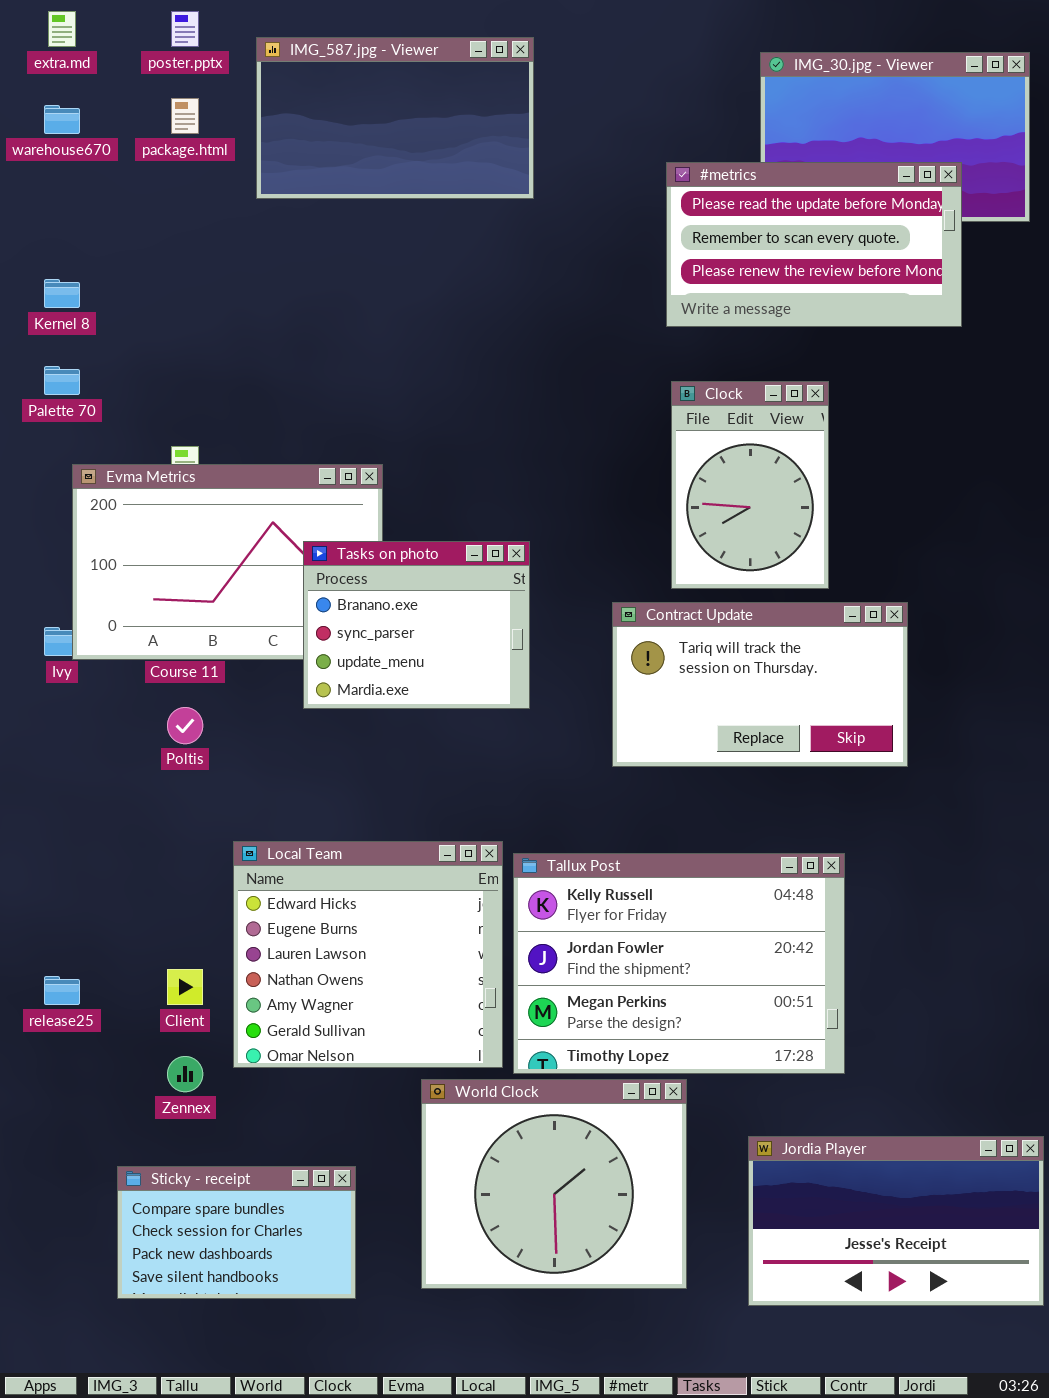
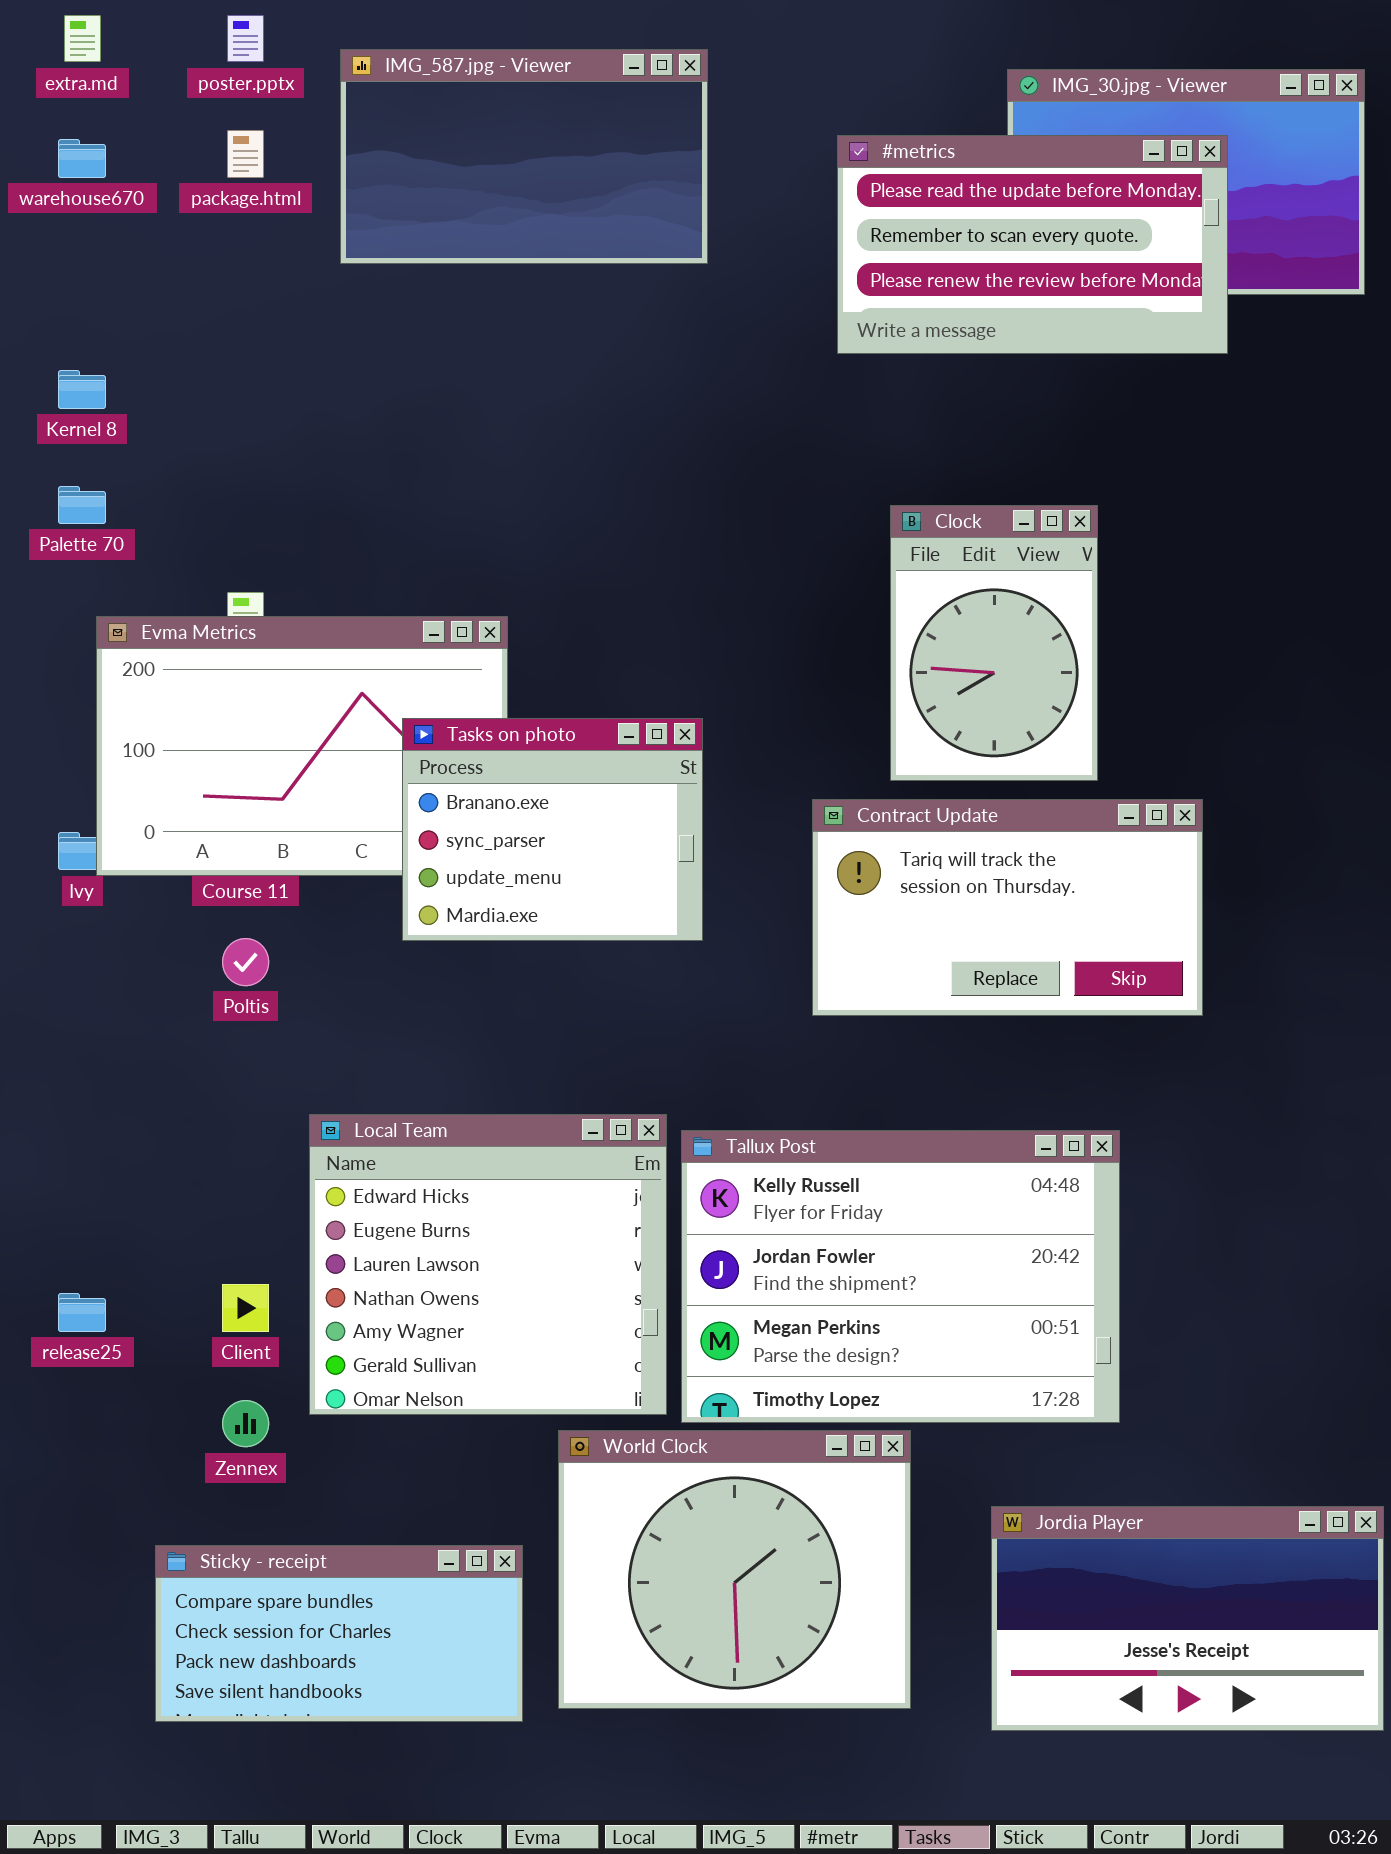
#metrics: [666,162,962,327] -> [837,135,1228,354], moved
Sticky - receipt: [117,1166,356,1299] -> [155,1545,523,1722], resized

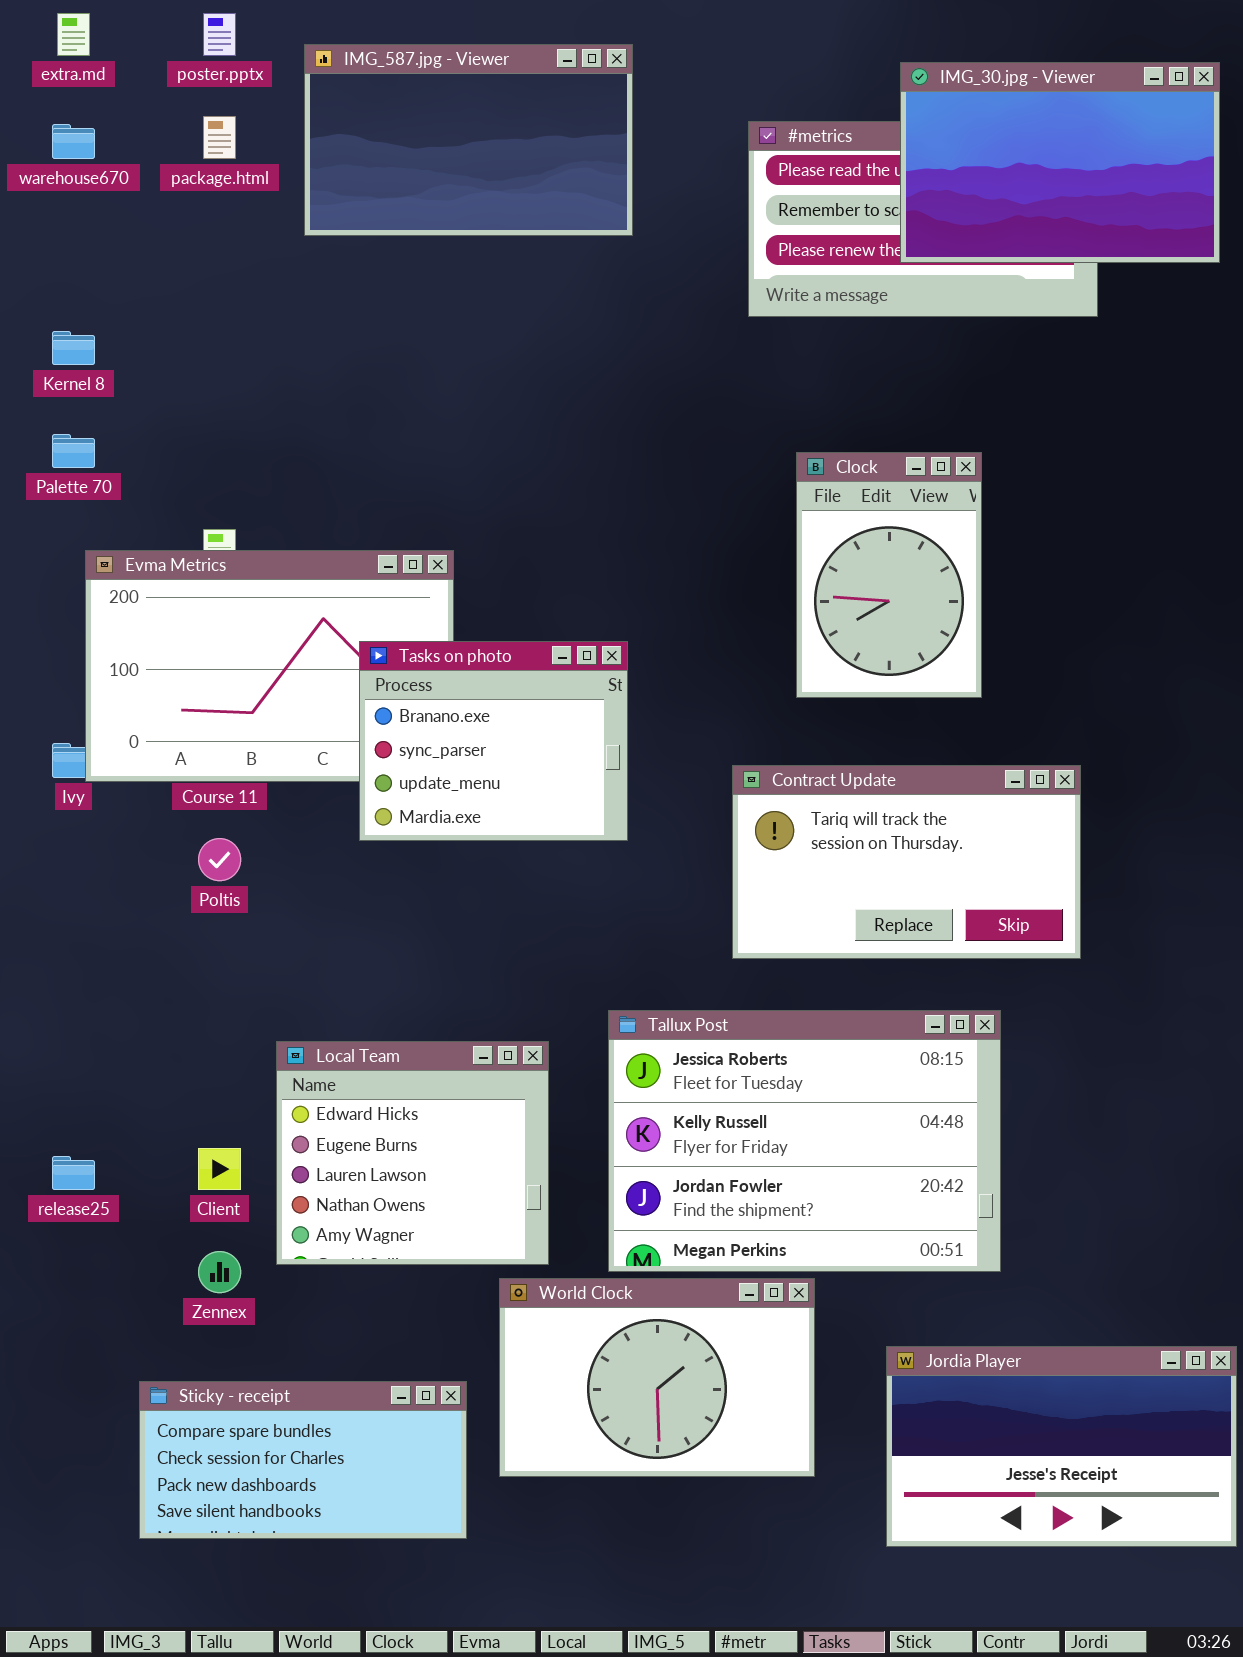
IMG_30.jpg - Viewer: [1007,69,1365,295] -> [900,62,1220,263], raised
Contract Update: [812,799,1203,1016] -> [732,765,1081,959], moved
Local Team: [309,1114,667,1415] -> [276,1041,549,1265], resized
Tallux Post: [681,1130,1120,1423] -> [608,1010,1001,1272], scrolled up 1 row
World Clock: [558,1430,911,1709] -> [499,1278,815,1477], resized

